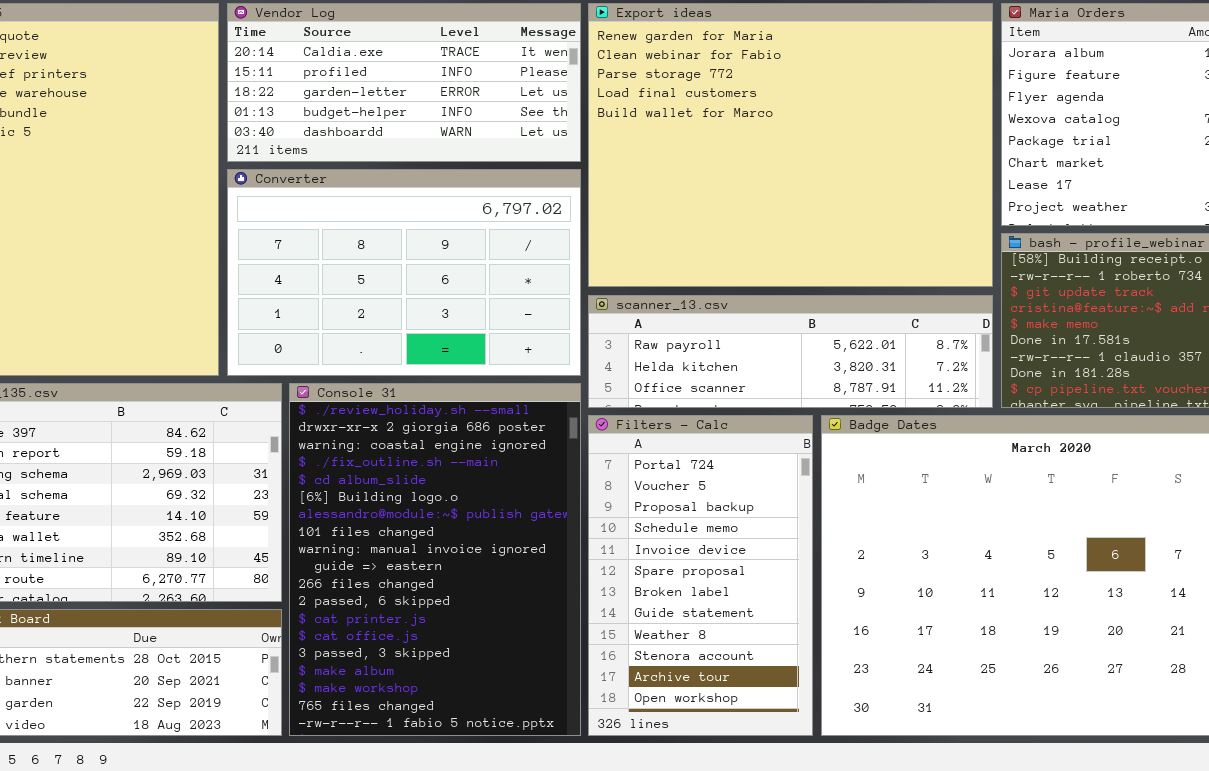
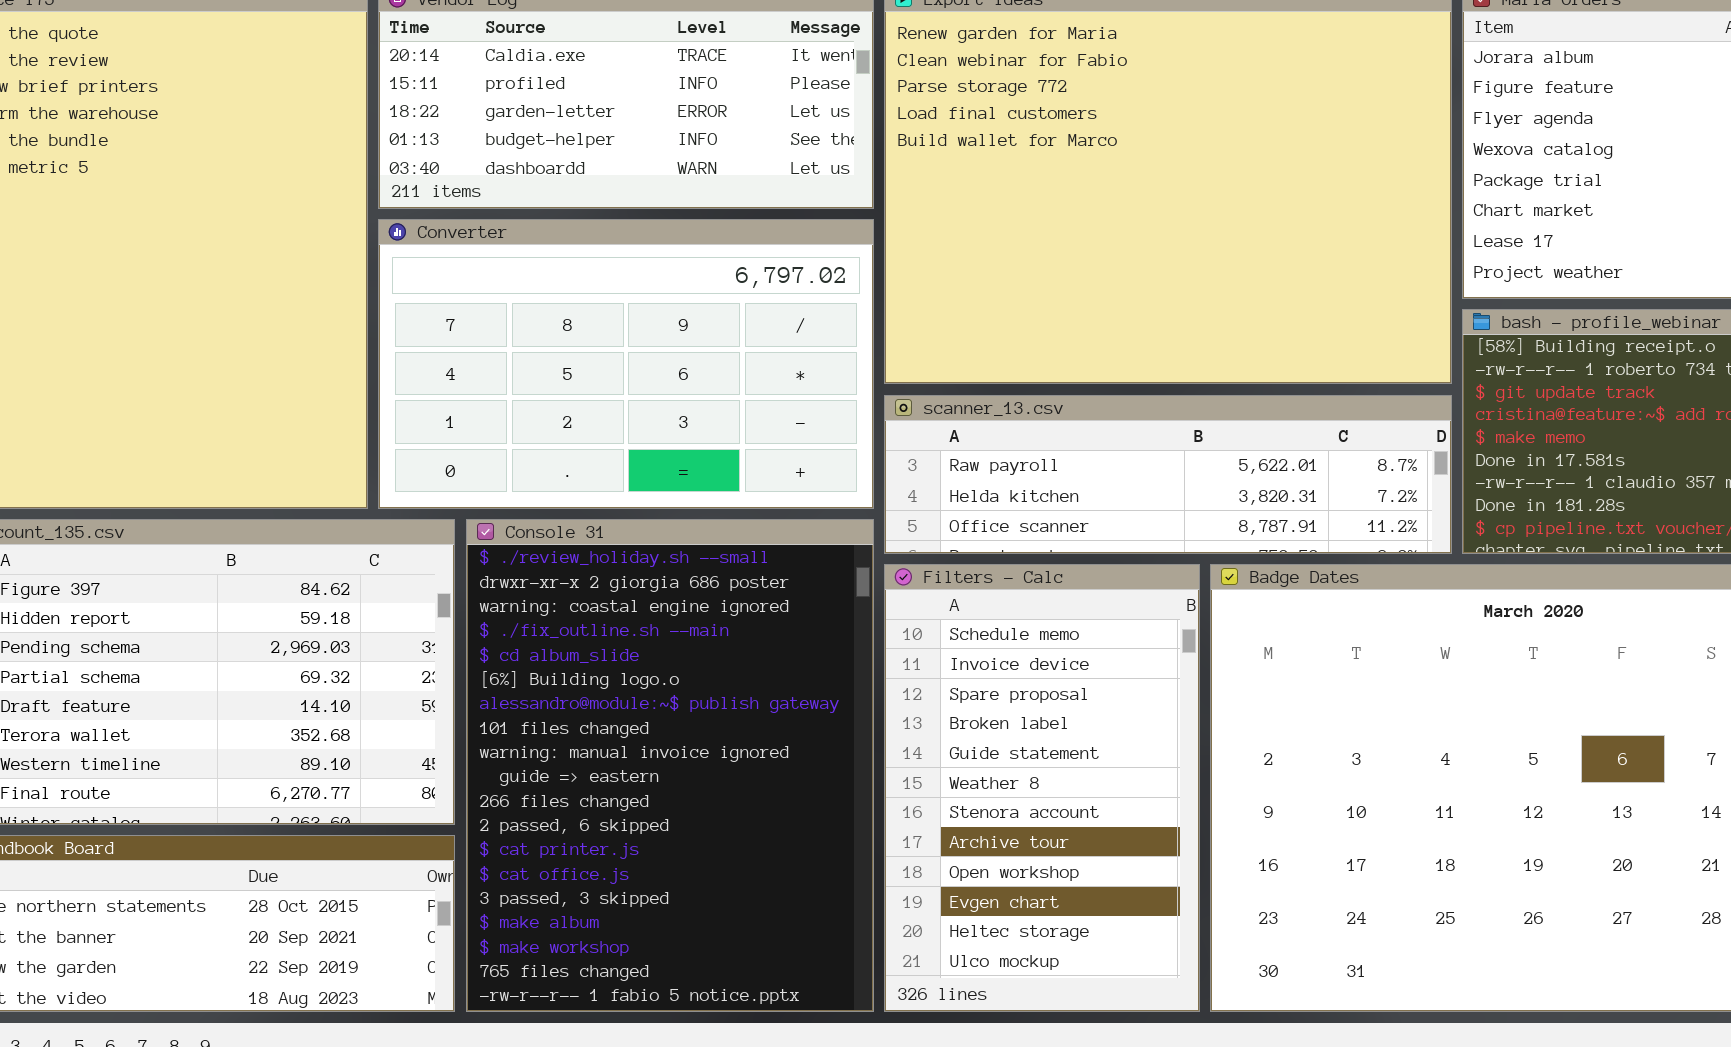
Filters - Calc: [588,415,813,736] -> [884,564,1200,1012], scrolled down 3 rows

